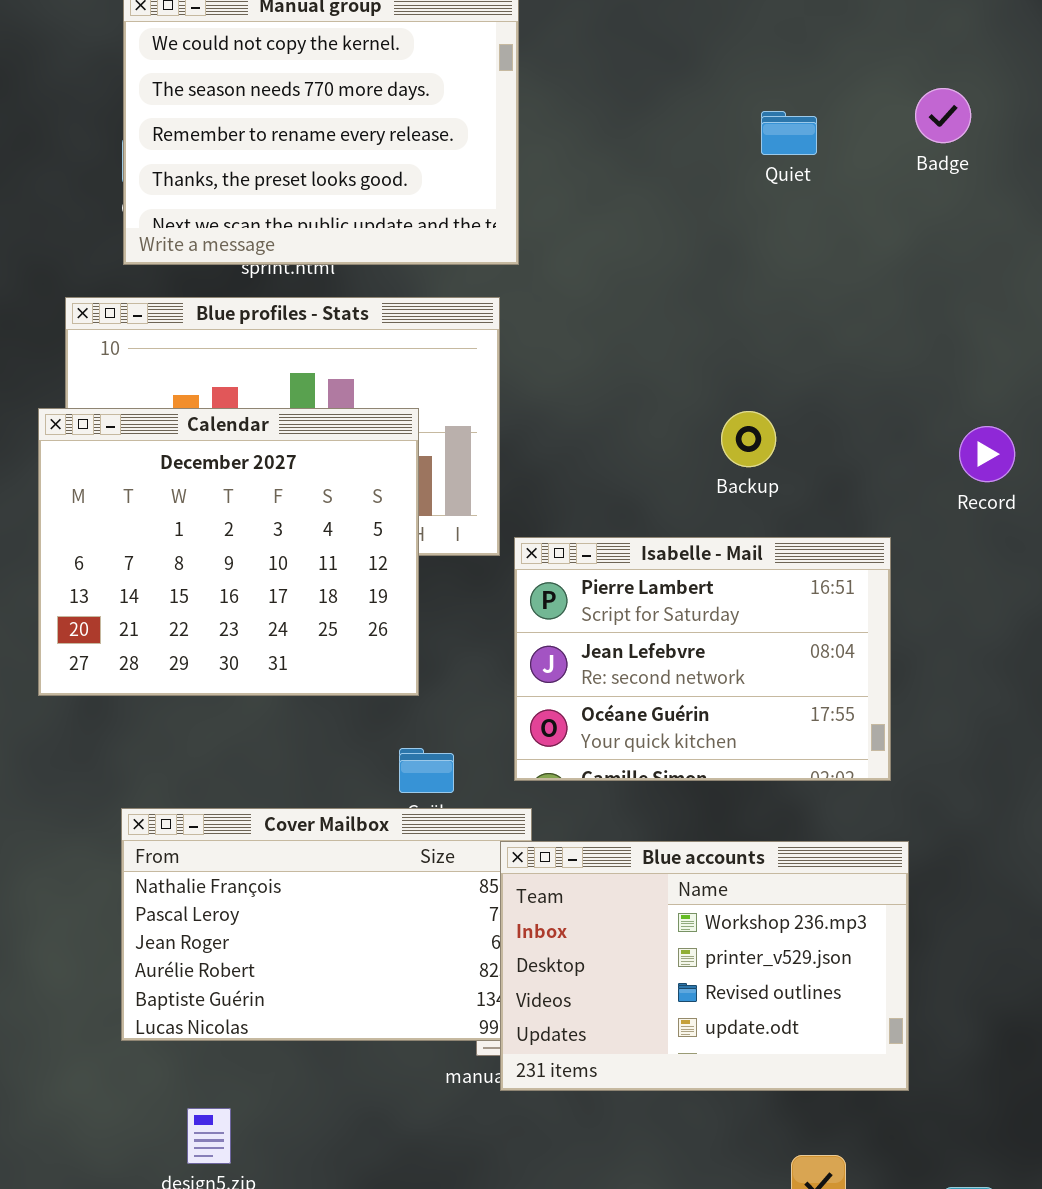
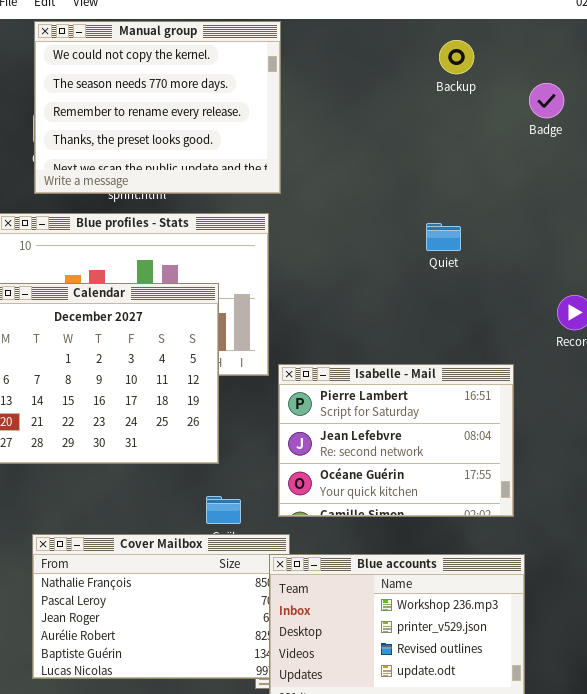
Quiet: [761,111,817,155] -> [426,223,461,251], moved
Backup: [721,411,776,467] -> [439,40,474,74], moved

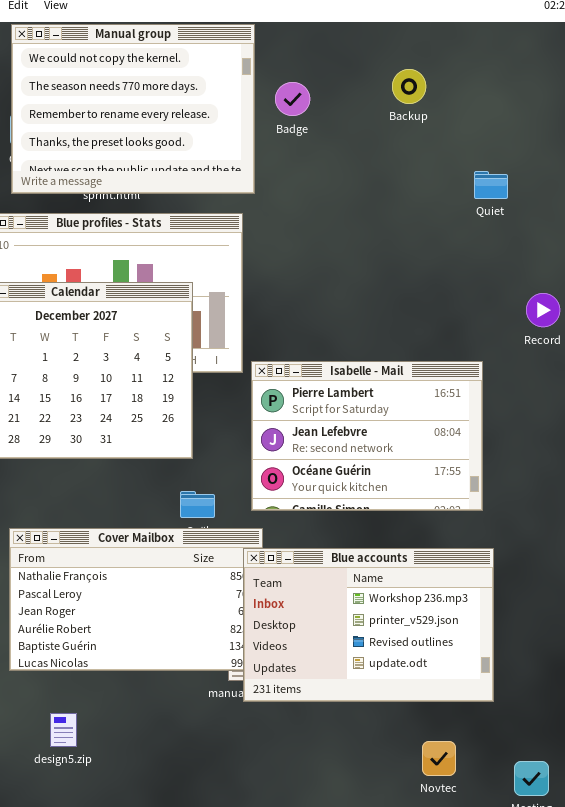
Backup: [439,40,474,74] -> [392,69,426,104], moved
Badge: [529,83,564,118] -> [275,82,310,116], moved
Quiet: [426,223,461,251] -> [474,171,508,199], moved

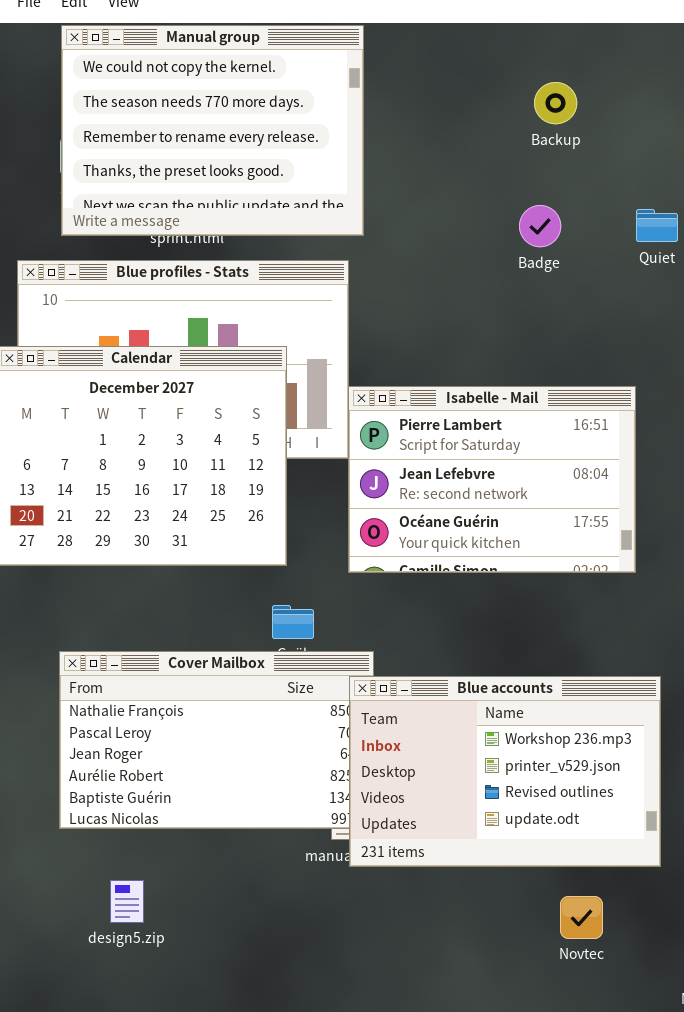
Badge: [275,82,310,116] -> [519,205,561,247], moved
Isabelle - Mail: [251,361,483,511] -> [348,386,636,573], moved
Novtec: [422,741,456,776] -> [560,896,603,939], moved

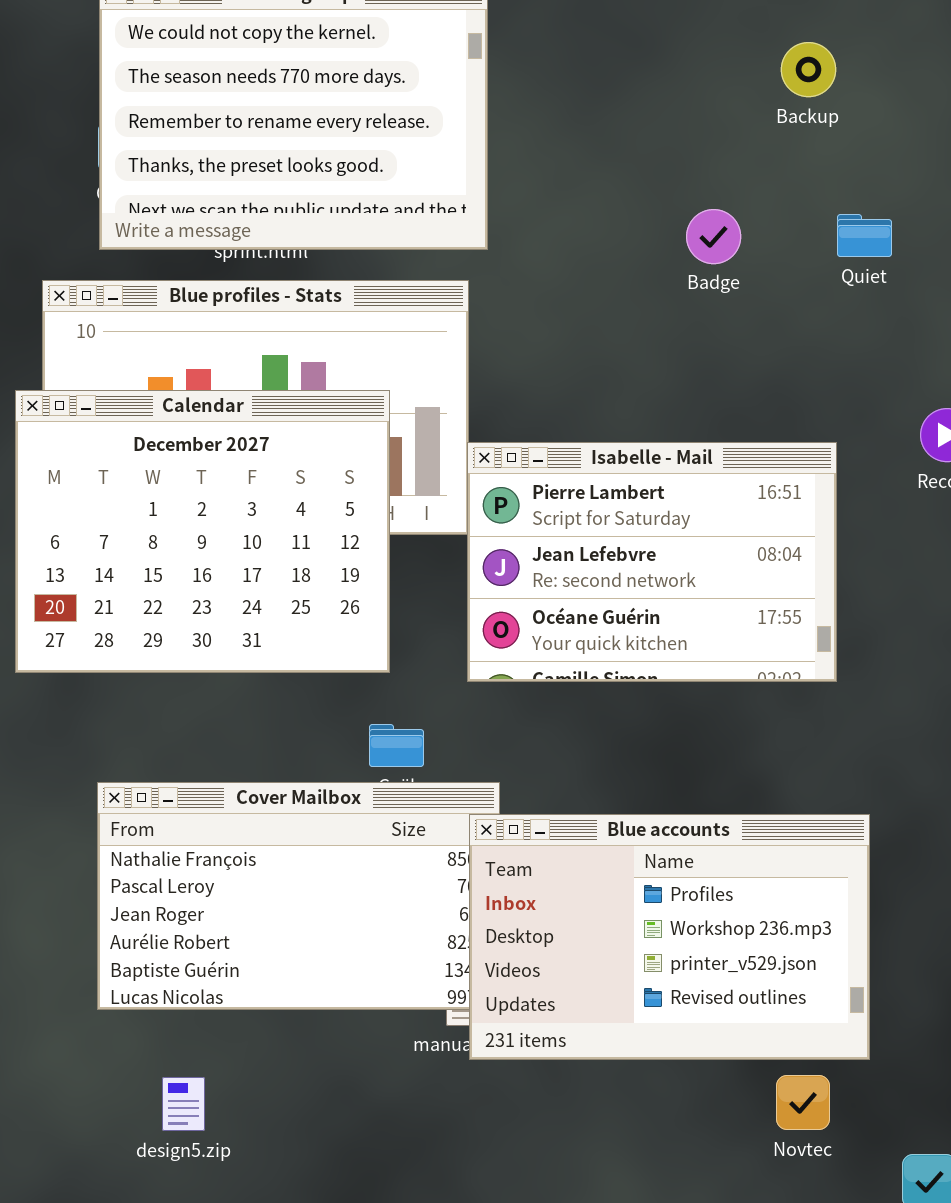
Backup: [534,82,577,124] -> [781,42,836,97], moved
Blue accounts: [349,676,661,867] -> [469,814,870,1060], scrolled up 1 row
Novtec: [560,896,603,939] -> [776,1075,830,1130], moved

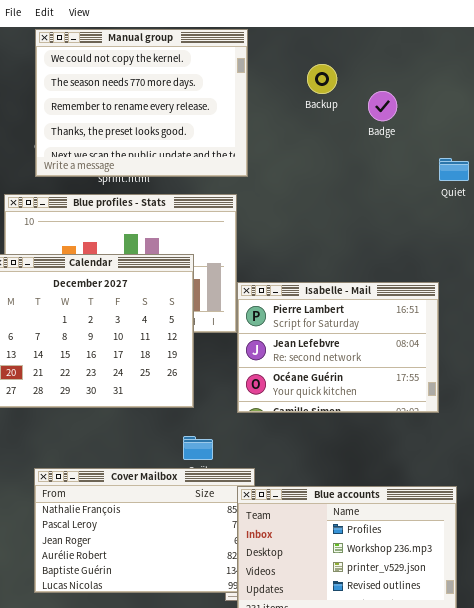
Backup: [781,42,836,97] -> [307,64,337,94], moved
Badge: [686,209,741,264] -> [368,91,397,121], moved

